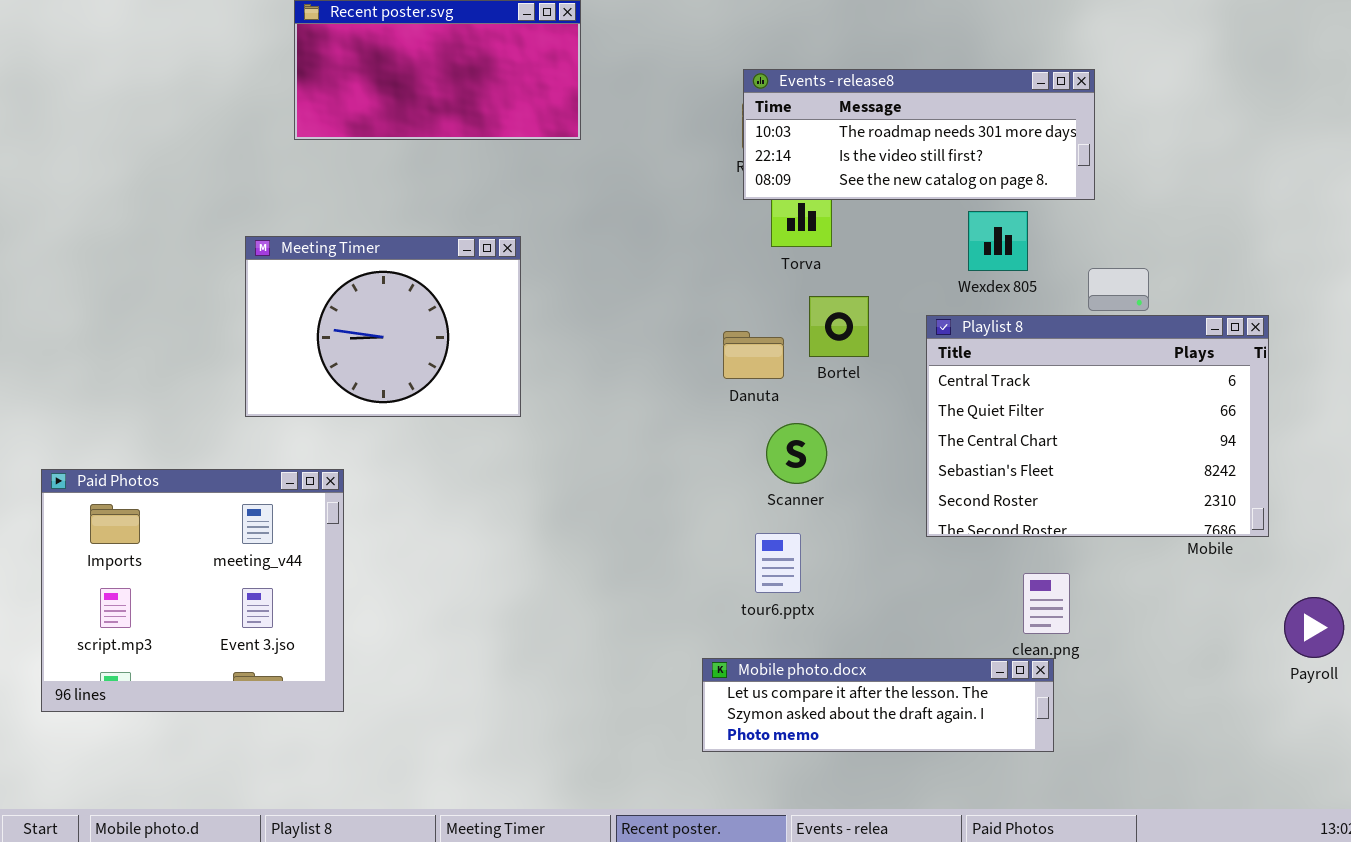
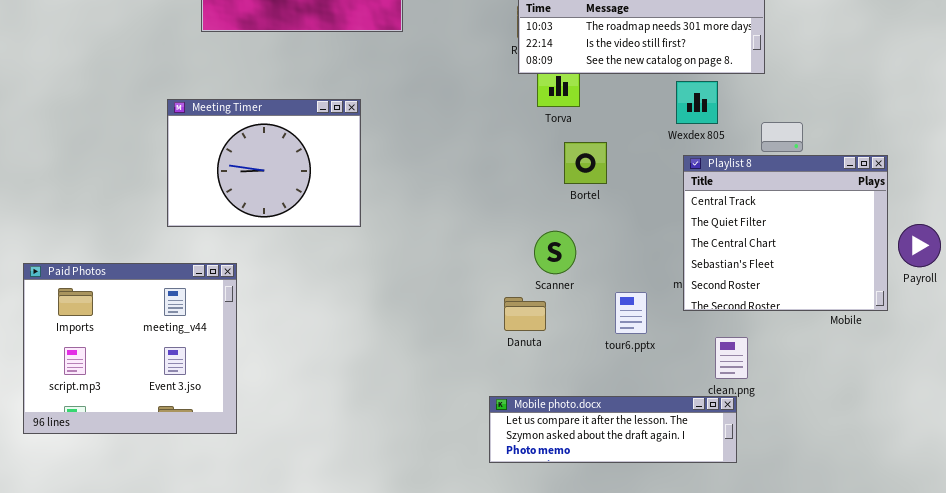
Playlist 8: [926,315,1269,537] -> [683,155,888,311], resized
Danuta: [723,331,784,379] -> [504,297,546,331], moved
tour6.pptx: [755,533,801,593] -> [615,292,647,334], moved
Payroll: [1284,597,1344,658] -> [898,224,941,267], moved

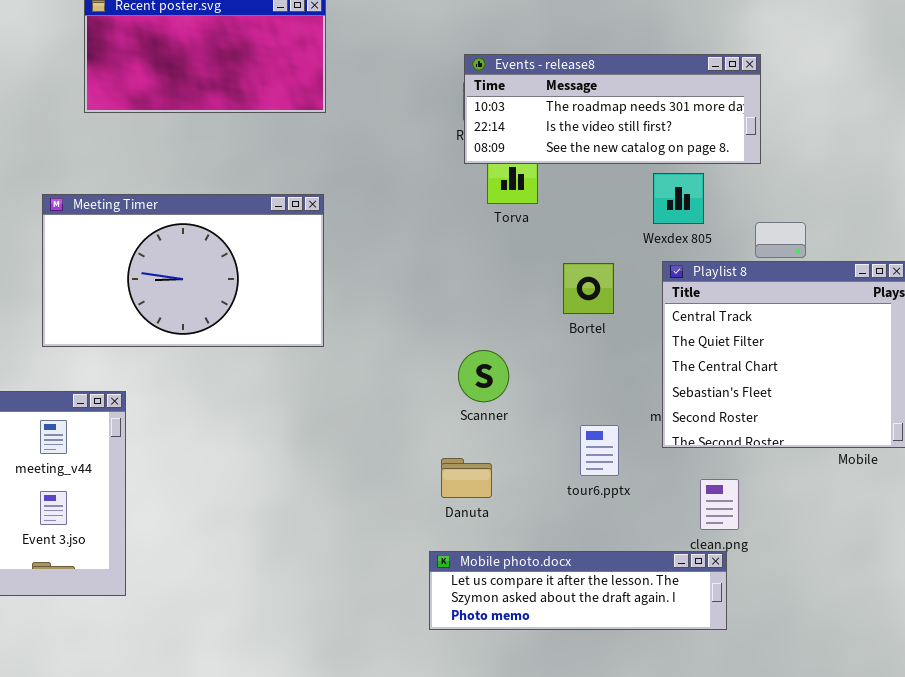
Meeting Timer: [167,99,361,227] -> [42,194,324,347], resized
Bortel: [564,142,607,184] -> [563,263,614,314], moved
Scanner: [534,231,576,274] -> [458,350,509,402], moved
Danuta: [504,297,546,331] -> [441,458,492,498], moved

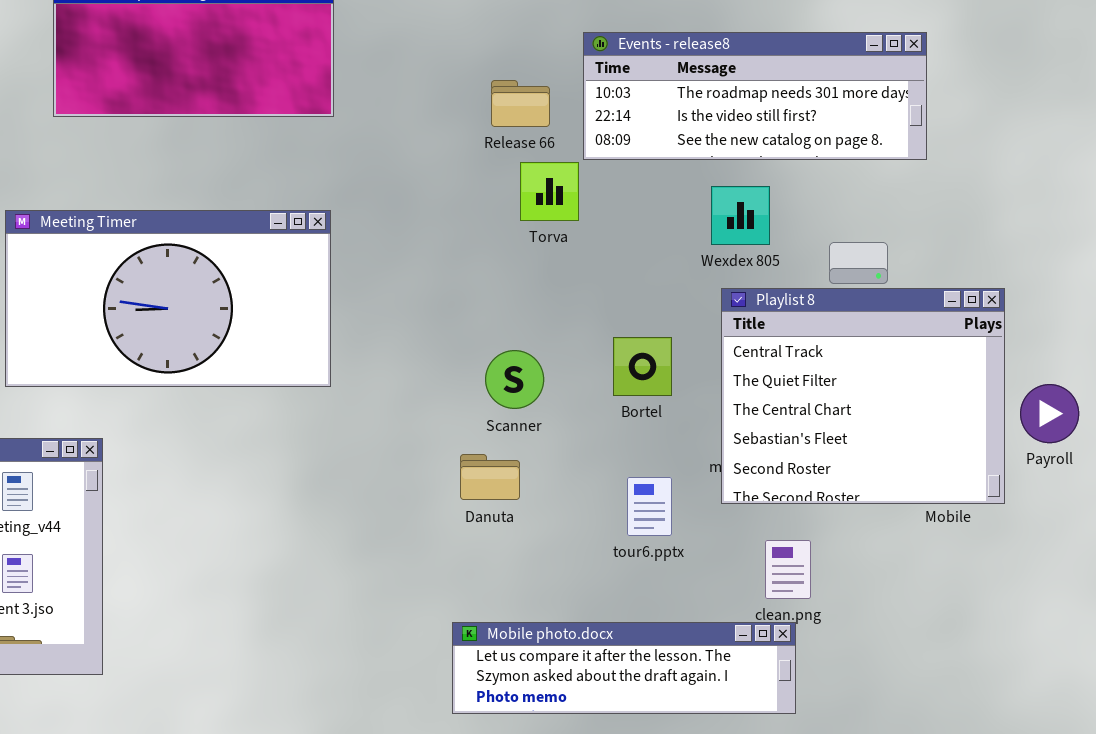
Events - release8: [464,54,761,164] -> [583,32,927,160], moved
Bortel: [563,263,614,314] -> [613,337,672,396], moved
Scanner: [458,350,509,402] -> [485,350,544,409], moved
Danuta: [441,458,492,498] -> [460,454,520,500], moved

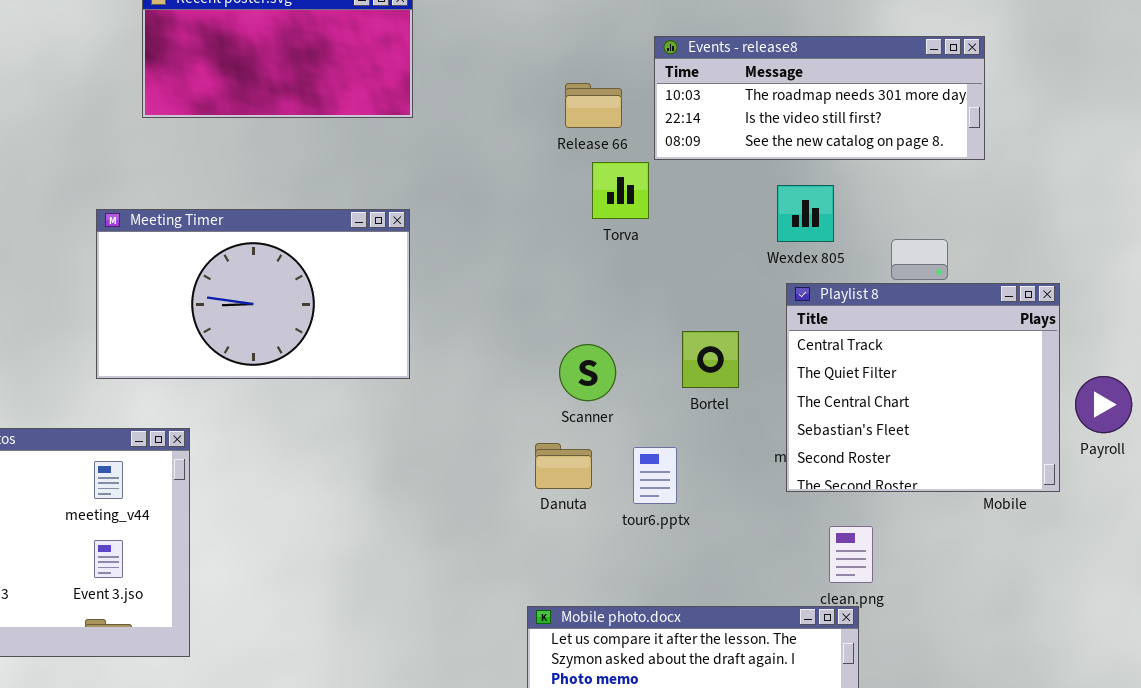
tour6.pptx: [627,477,672,536] -> [633,447,677,504], moved

